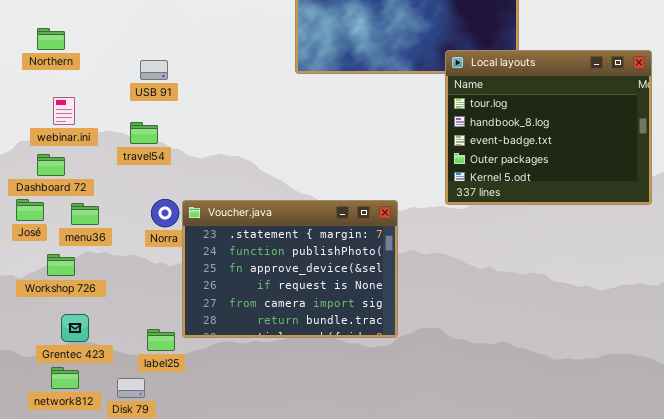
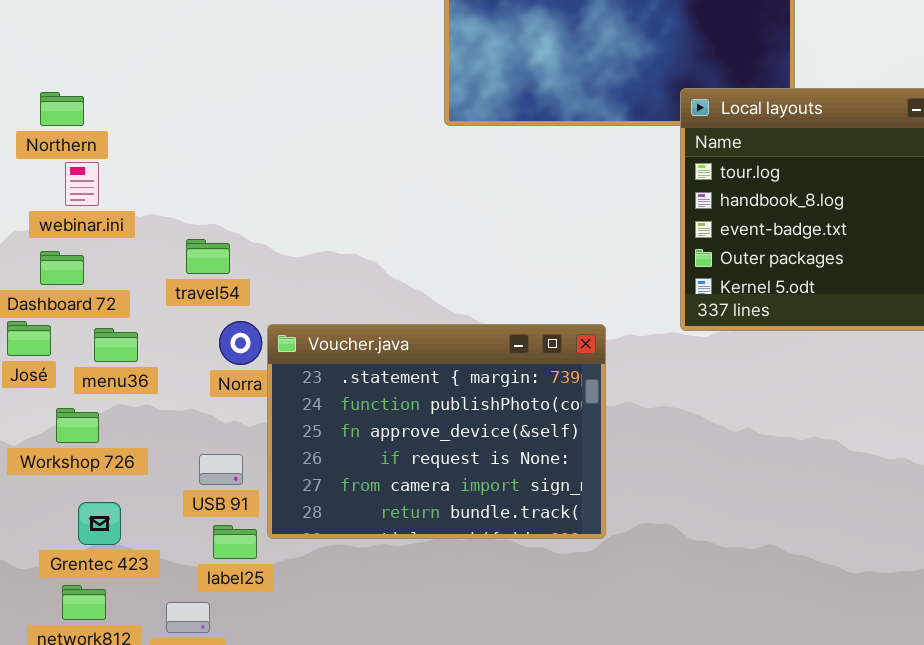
Northern: [37,28,65,50] -> [40,92,84,126], moved
USB 91: [140,60,168,80] -> [199,454,243,485], moved
travel54: [130,122,158,144] -> [186,239,230,274], moved

